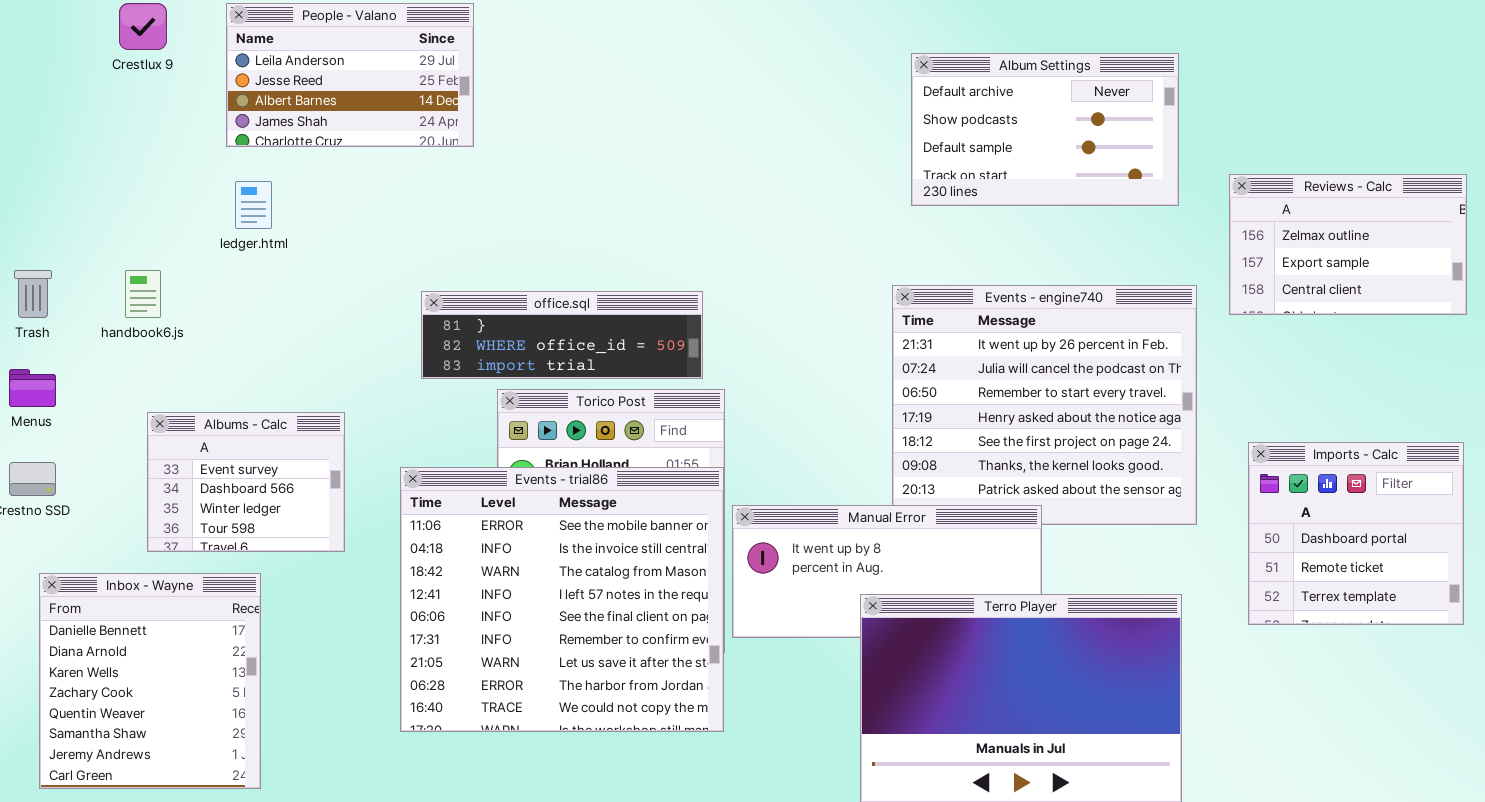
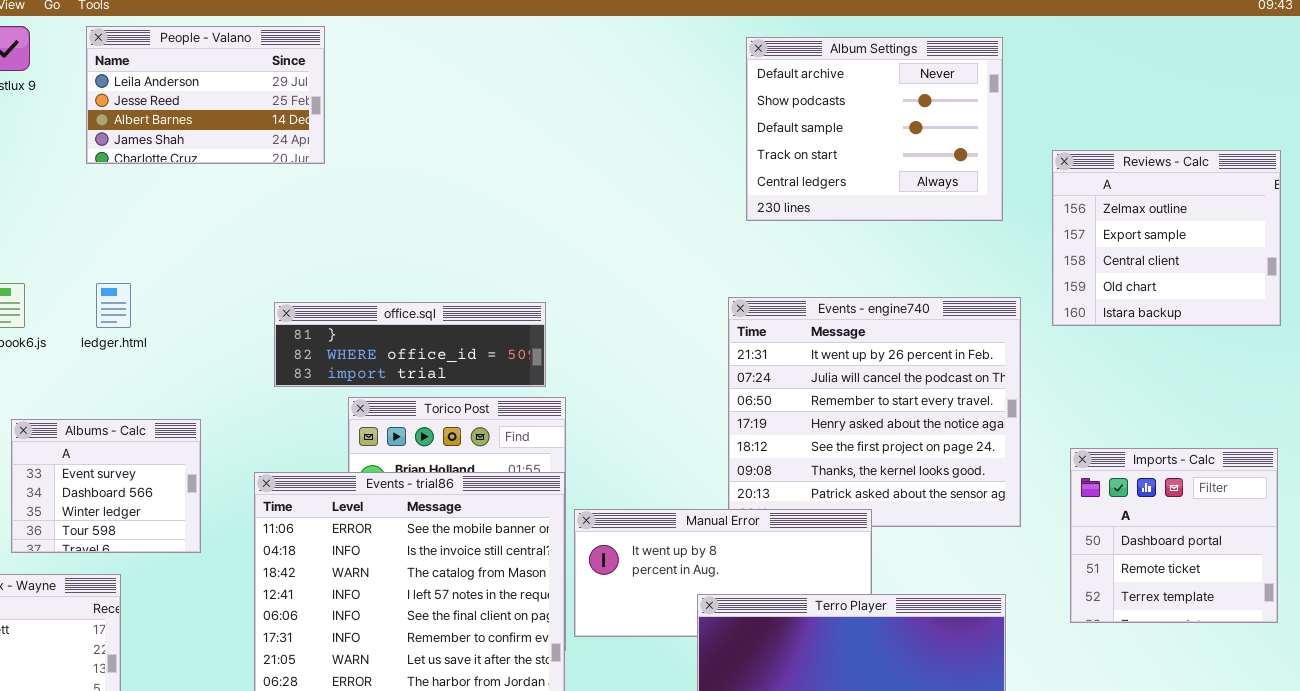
Album Settings: [911,53,1179,206] -> [746,37,1003,221], resized
Reviews - Calc: [1229,174,1467,315] -> [1052,150,1281,326], resized
ledger.html: [235,181,272,229] -> [96,283,131,328], moved

